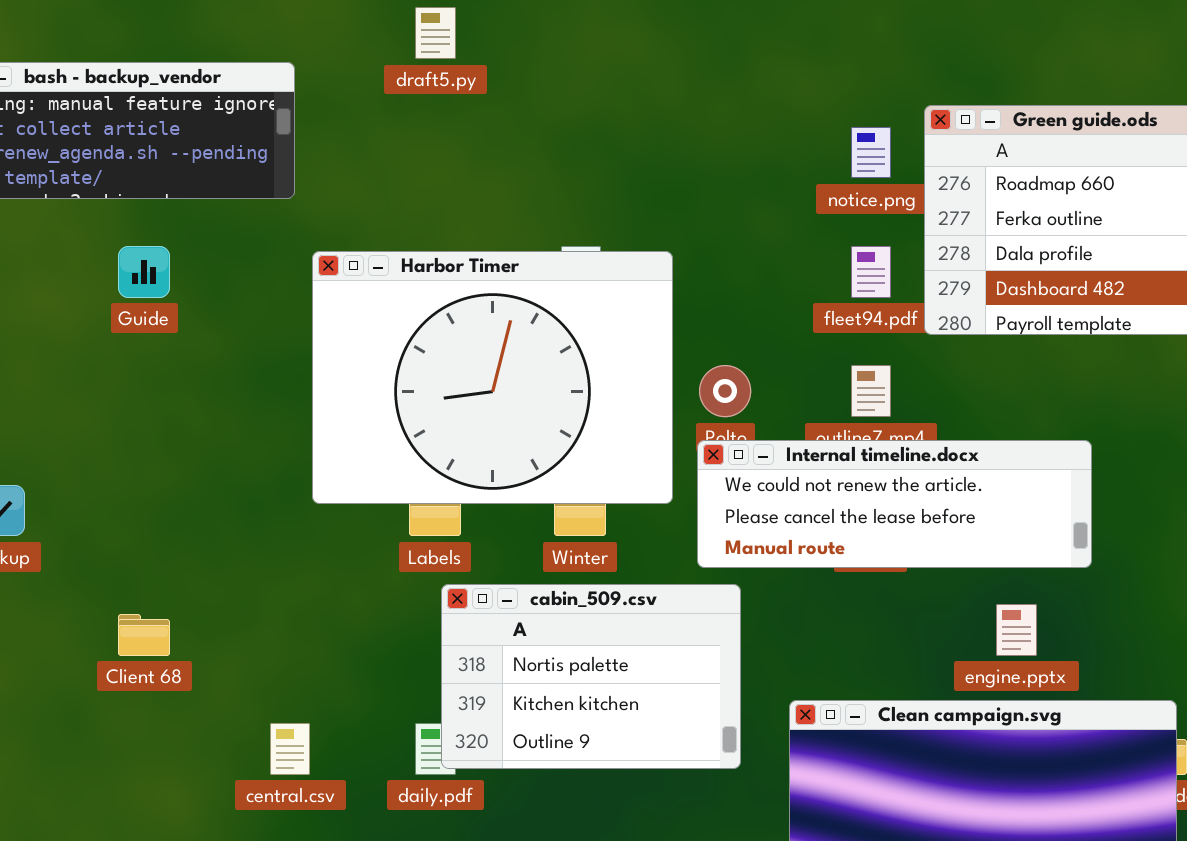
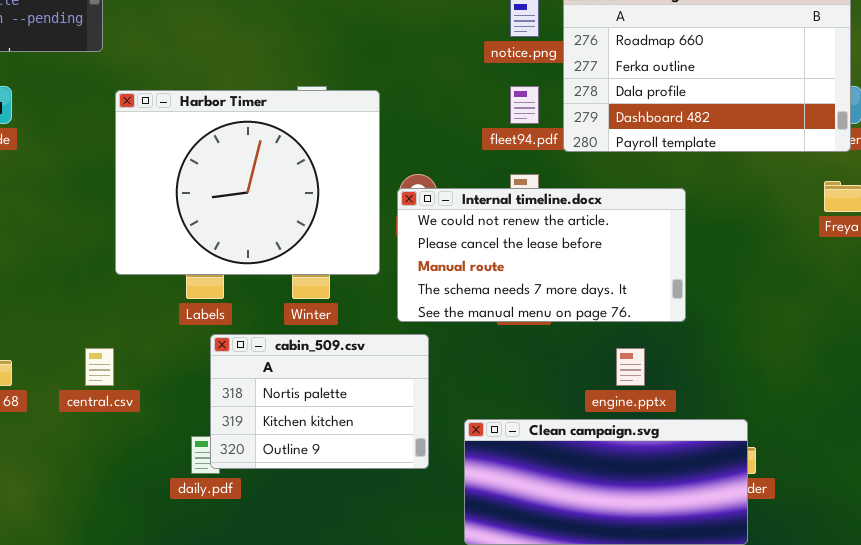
Internal timeline.docx: [697,440,1092,568] -> [397,188,686,322], resized
central.csv: [270,723,310,775] -> [85,348,114,386], moved

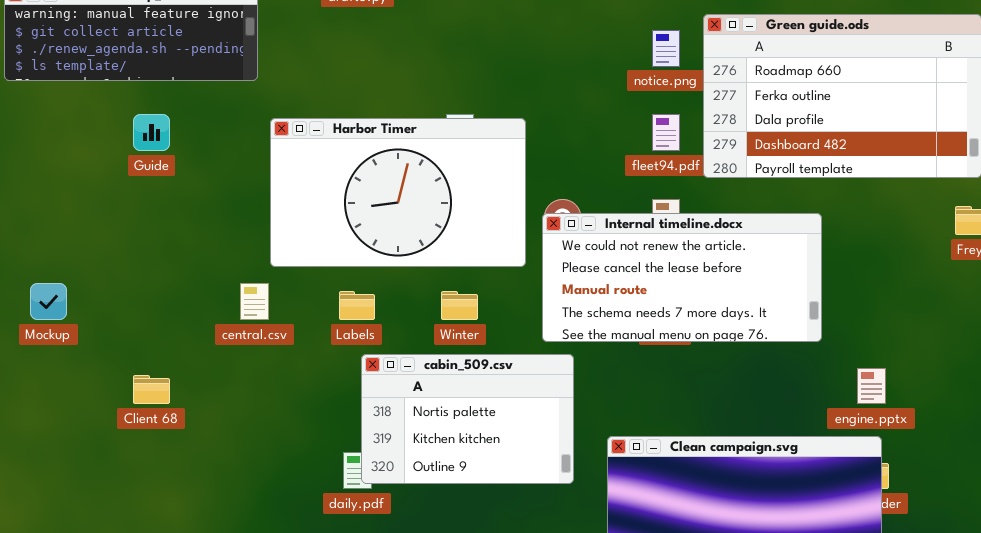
Harbor Timer: [115,90,380,275] -> [270,118,526,267], resized
central.csv: [85,348,114,386] -> [240,283,269,320], moved
engine.pptx: [616,348,645,386] -> [857,368,886,404], moved

